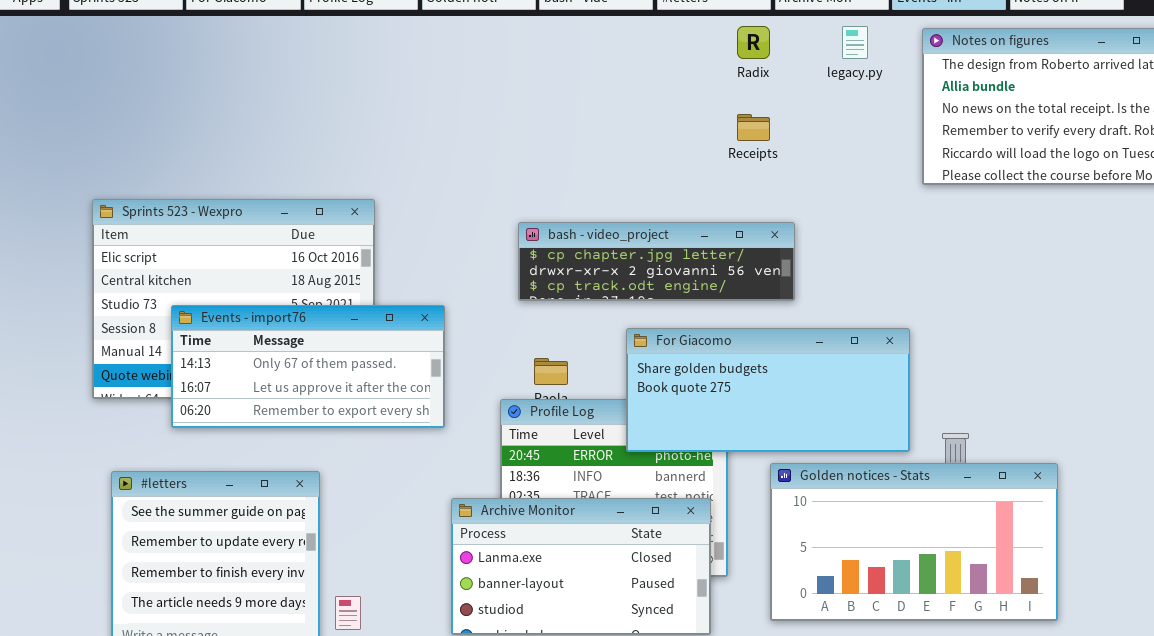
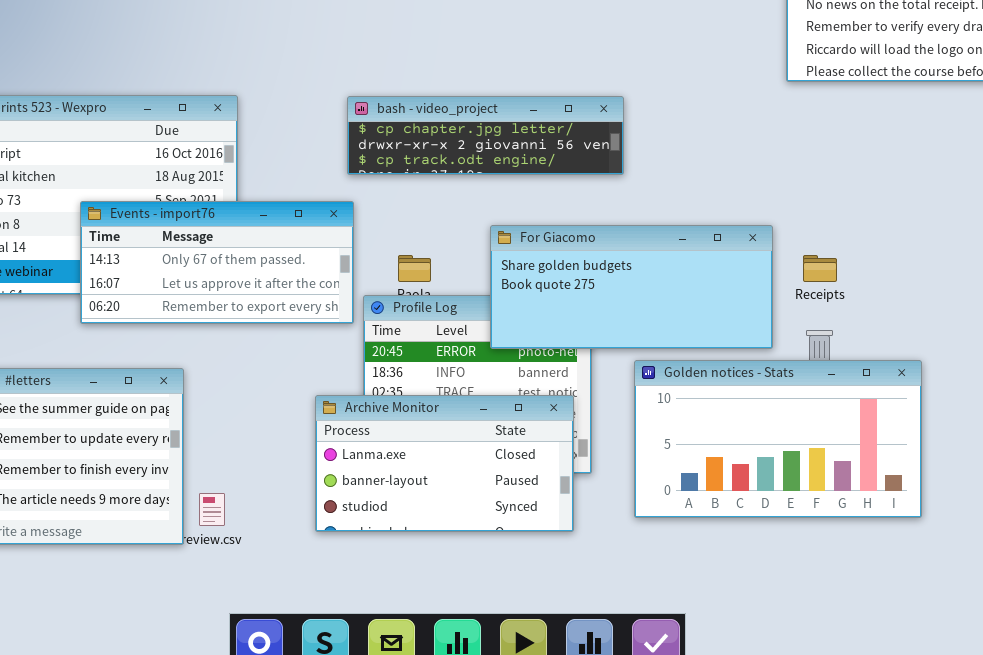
Receipts: [737,114,770,141] -> [803,255,837,282], moved
bash - video_project: [518,222,795,301] -> [347,96,624,175], moved
Events - import76: [171,305,445,428] -> [80,201,354,324], moved

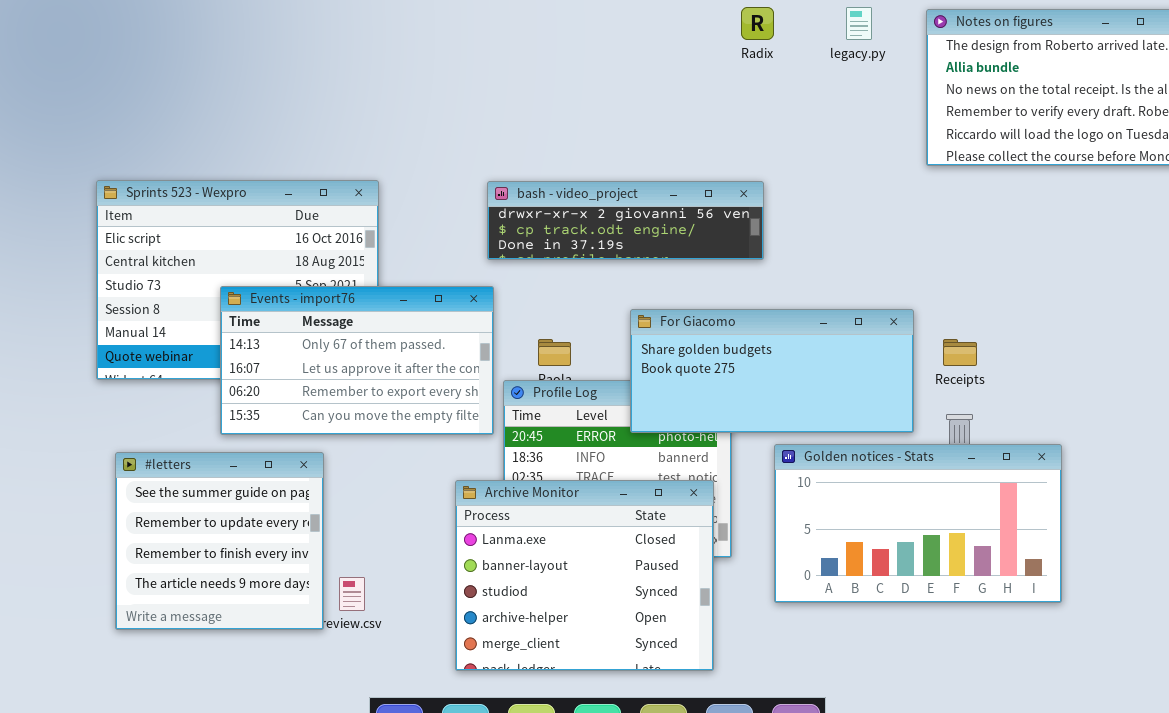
bash - video_project: [347,96,624,175] -> [487,181,764,260], scrolled down 1 row
Events - import76: [80,201,354,324] -> [220,286,494,435], resized
Archive Monitor: [315,395,574,532] -> [455,480,714,671], resized

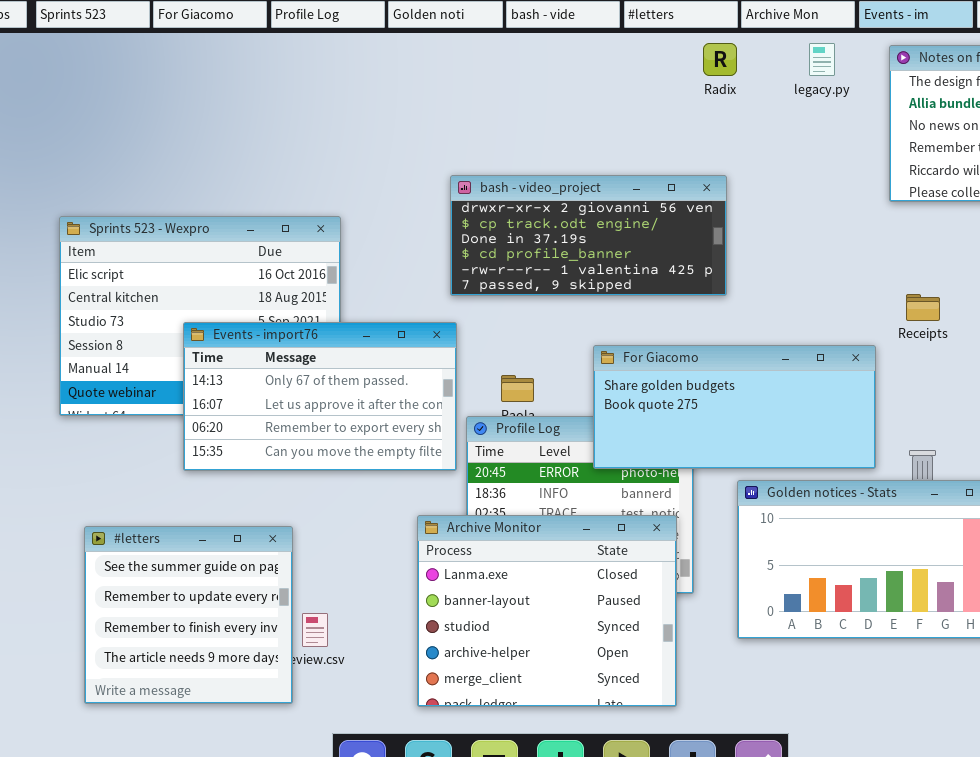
bash - video_project: [487,181,764,260] -> [450,175,727,296], resized
Receipts: [943,339,977,366] -> [906,294,940,321], moved
#letters: [115,452,324,630] -> [84,526,293,704], moved

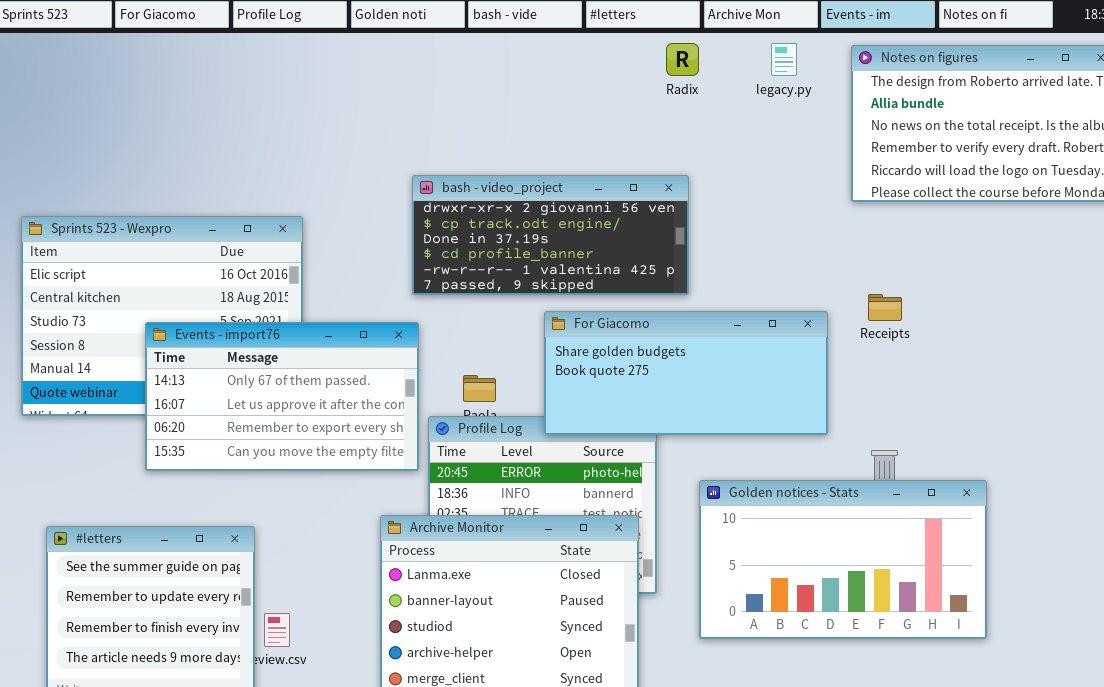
For Giacomo: [593,345,876,469] -> [544,311,828,435], moved

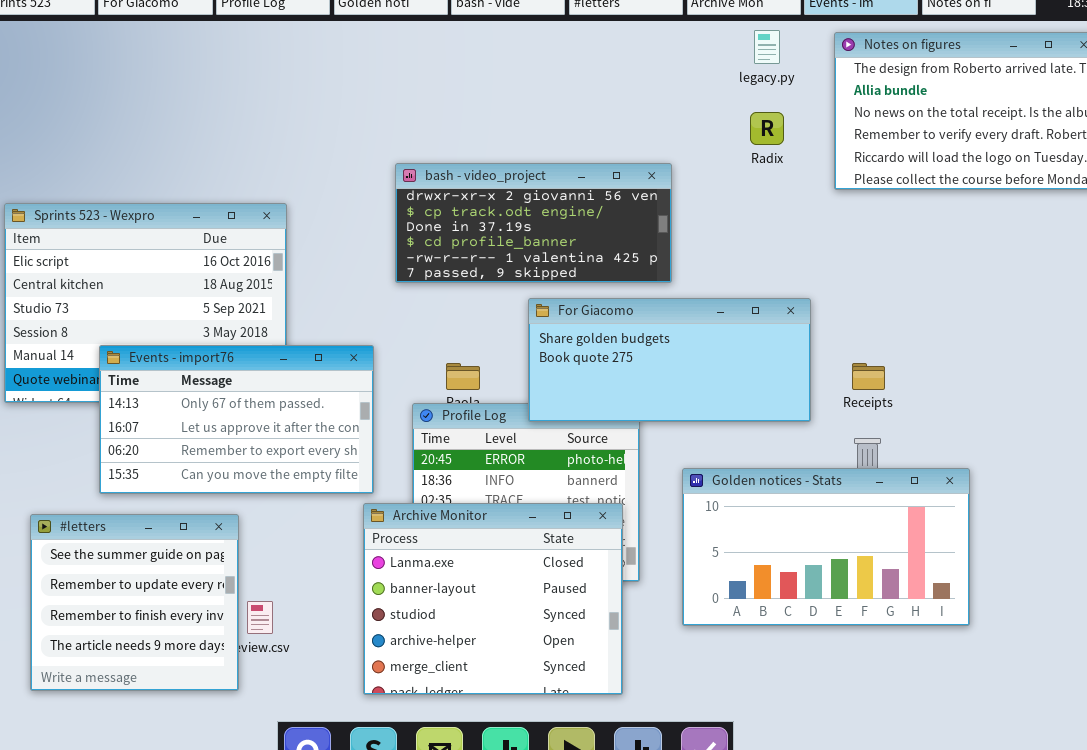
Radix: [666,43,699,76] -> [750,112,784,145], moved
Receipts: [868,294,902,321] -> [852,363,885,390], moved
Events - import76: [145,322,419,471] -> [99,345,374,494], moved

